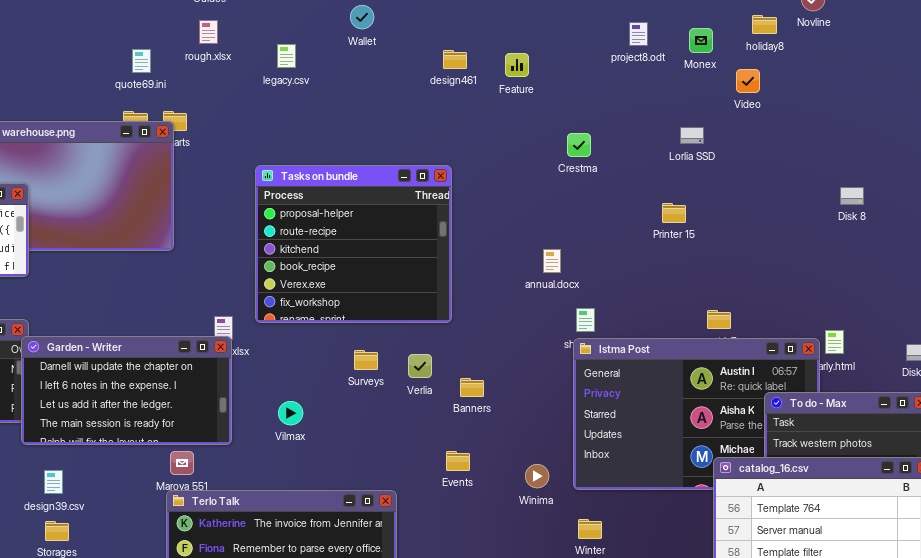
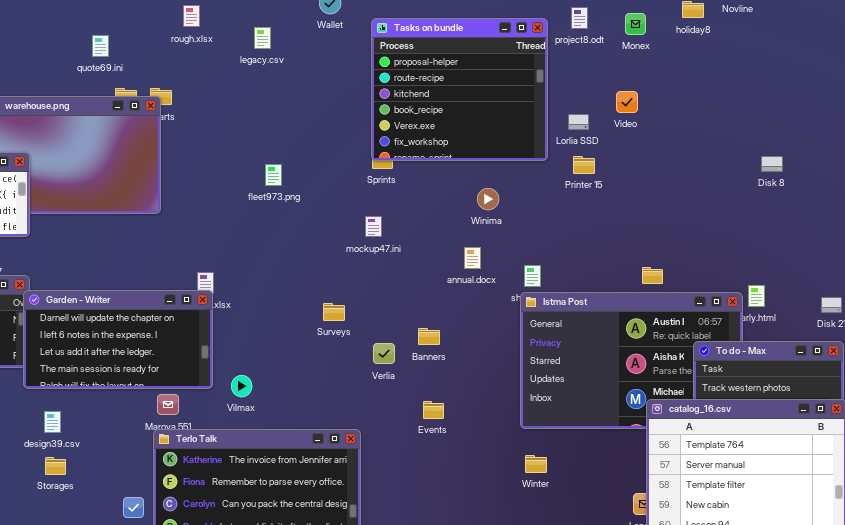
quote69.ini: [132,49,151,73] -> [92,35,109,57], moved
Video: [736,69,760,93] -> [616,91,638,113], moved
Lorlia SSD: [680,127,704,144] -> [568,114,589,130], moved
Tasks on bundle: [255,165,452,323] -> [371,18,548,161], moved
Printer 15: [662,203,686,223] -> [573,156,595,174], moved
annual.docx: [543,249,561,273] -> [464,247,481,269], moved
Verlia: [408,354,432,378] -> [373,343,395,364], moved
Vilmax: [278,401,303,425] -> [231,375,252,397], moved
Events: [446,451,470,471] -> [423,401,444,419], moved
Winima: [525,464,549,488] -> [477,188,499,210], moved

